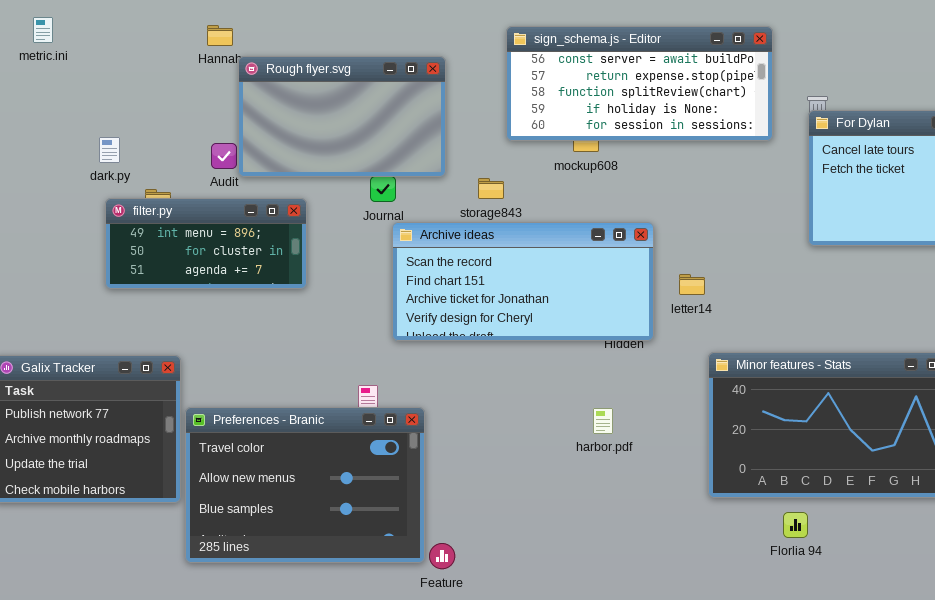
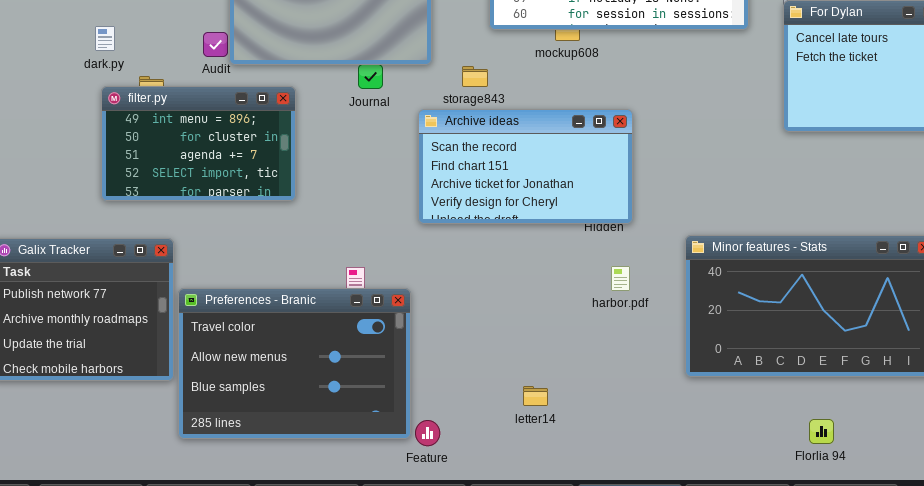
filter.py: [105,198,307,289] -> [101,86,296,201], resized
Archive ideas: [392,222,654,341] -> [418,109,633,224], resized
letter14: [679,274,705,295] -> [523,386,548,406], moved
harbor.pdf: [593,408,613,434] -> [611,266,630,291], moved
Florlia 94: [783,512,808,538] -> [809,419,834,444], moved

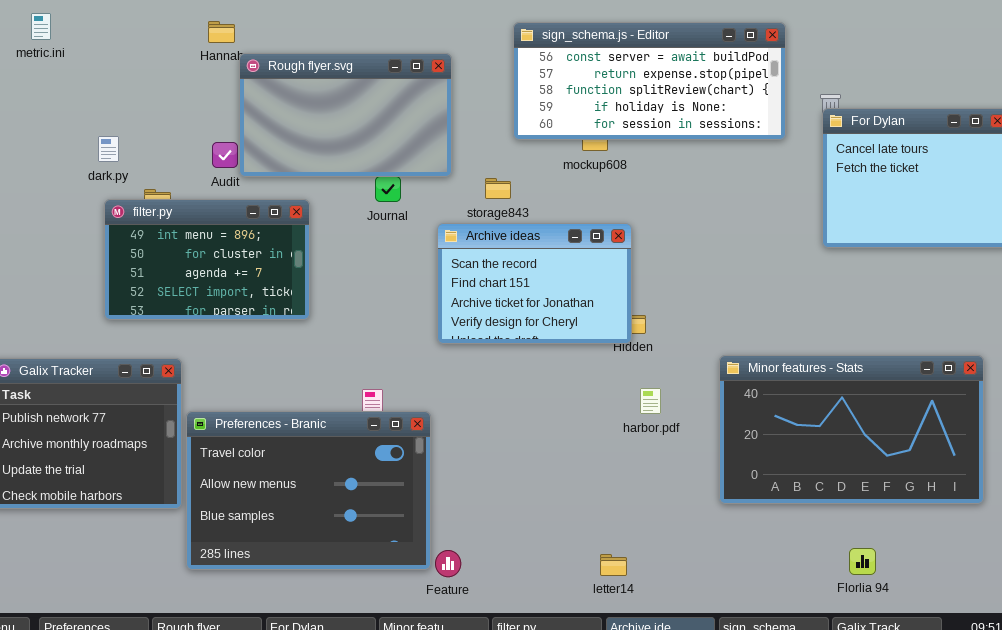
Archive ideas: [418,109,633,224] -> [437,223,632,344], resized
letter14: [523,386,548,406] -> [600,554,627,576], moved

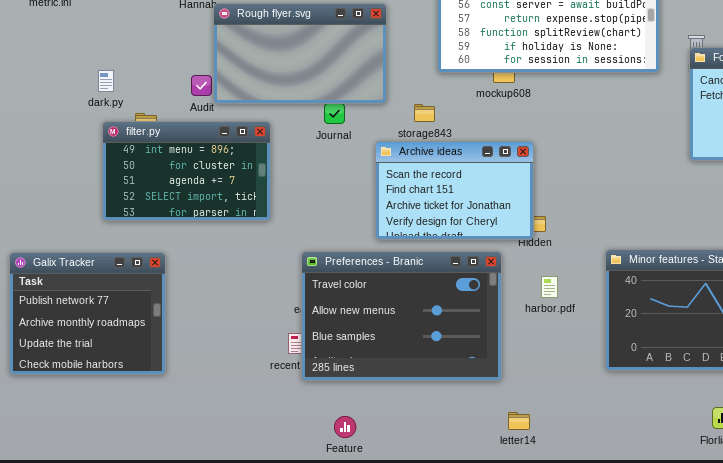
Preferences - Branic: [186,411,431,570] -> [301,251,502,381], moved
Feature: [435,550,461,577] -> [334,416,356,438], moved

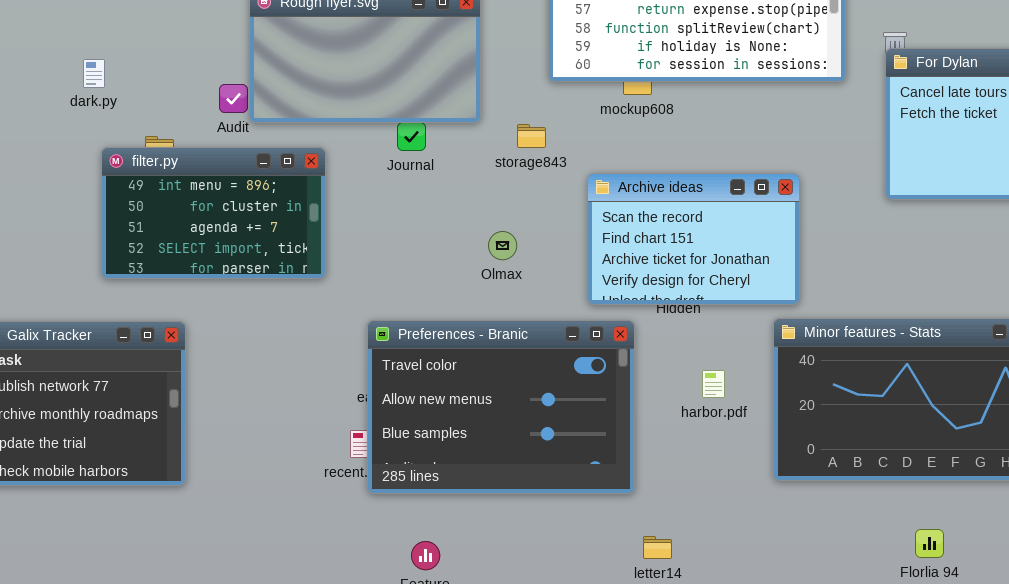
dark.py: [98,70,114,92] -> [83,59,105,88], moved
Archive ideas: [375,141,534,240] -> [587,173,800,305], moved
harbor.pdf: [541,276,558,298] -> [702,370,725,398], moved

